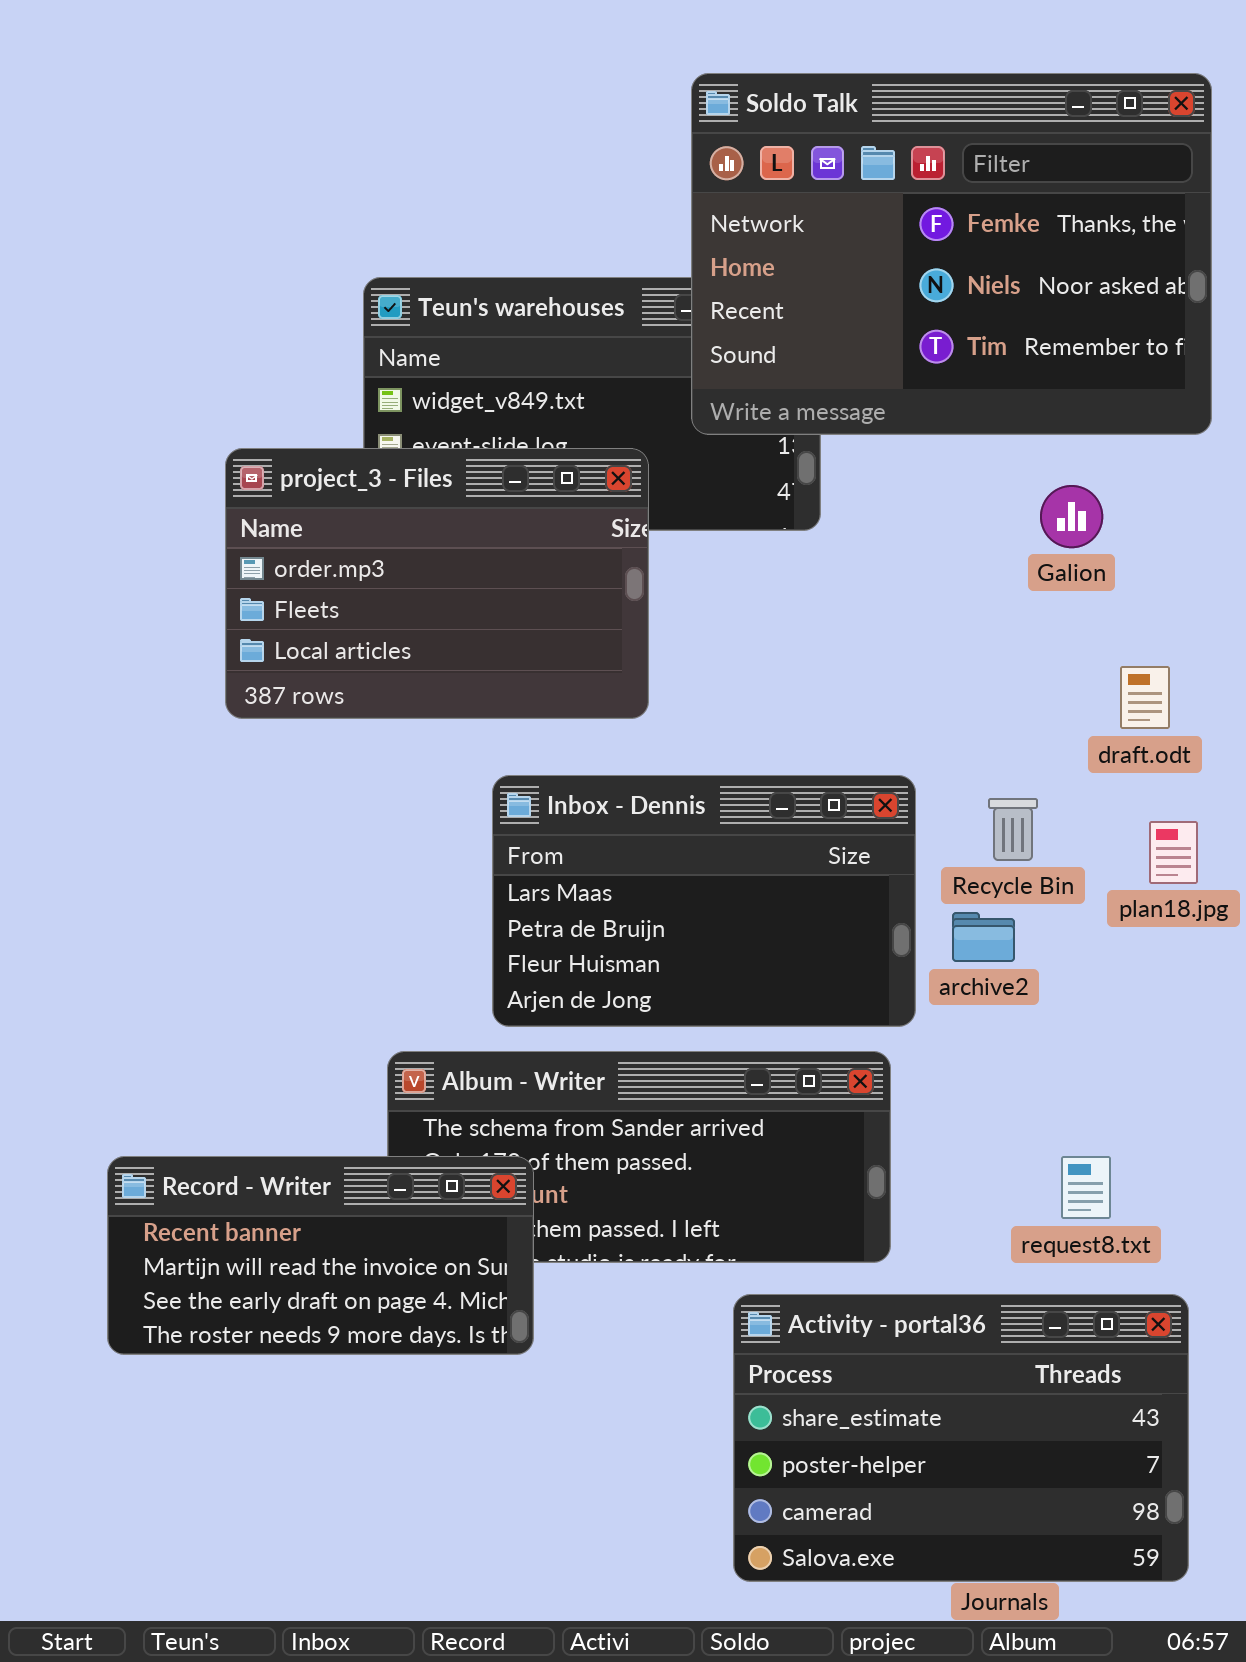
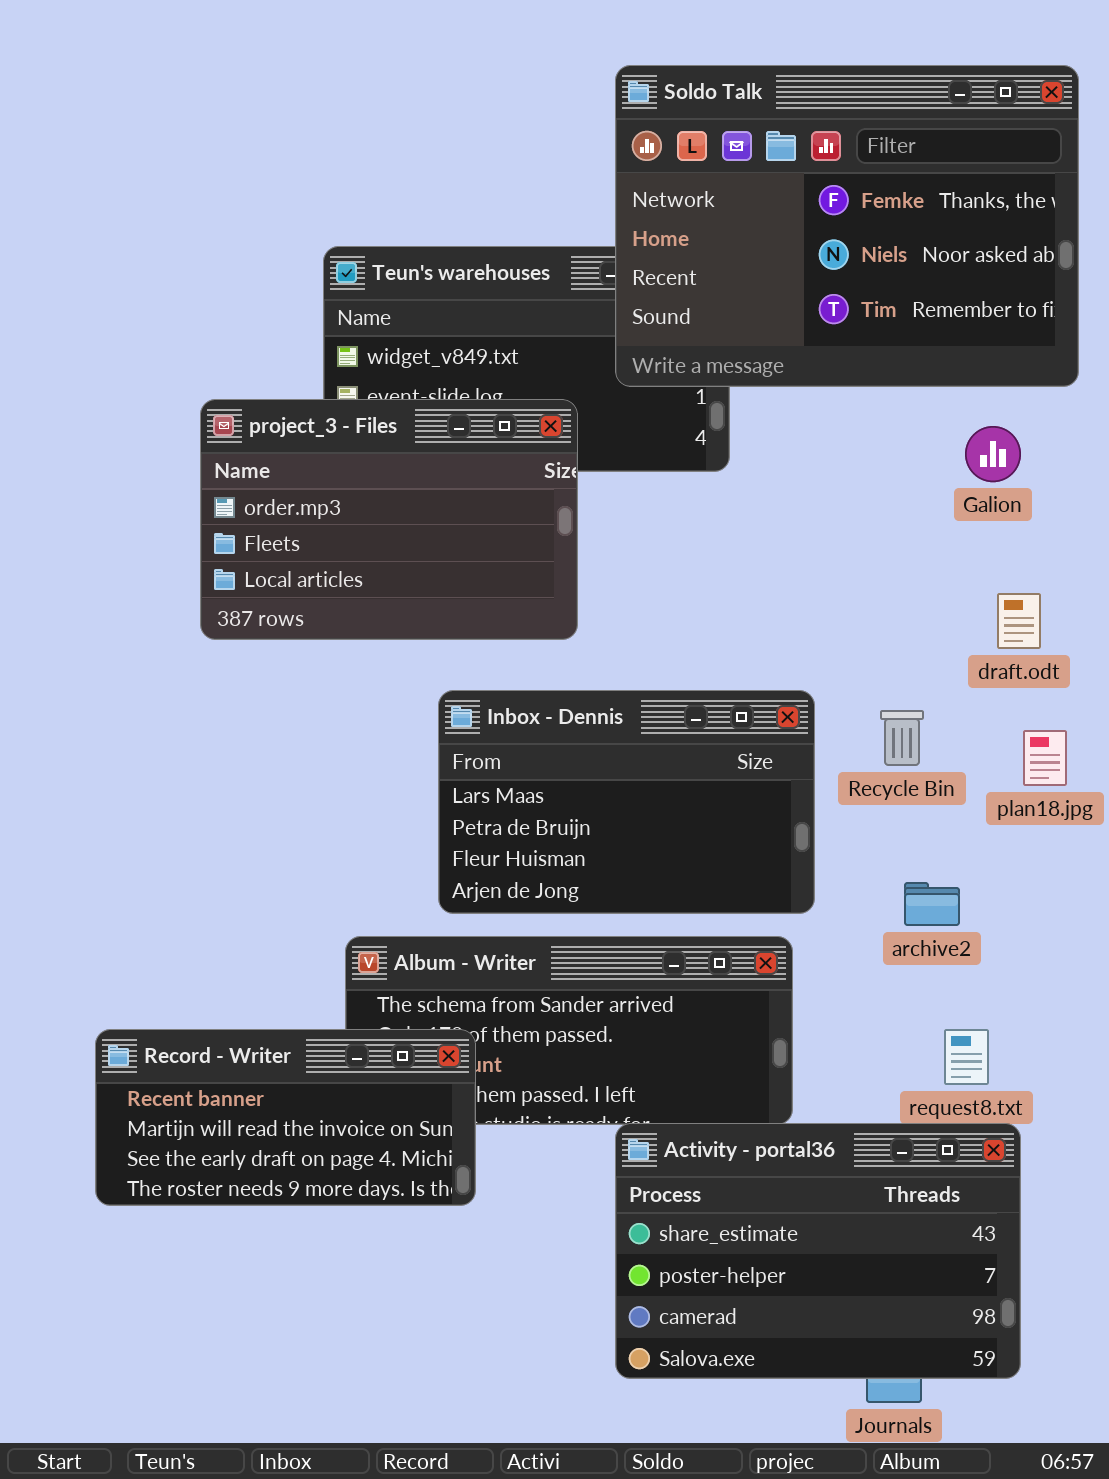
Galion: [1040,485,1103,548] -> [965,426,1021,482], moved
archive2: [952,912,1015,962] -> [904,882,960,926], moved
Activity - portal36: [733,1294,1189,1582] -> [615,1123,1021,1379], moved

